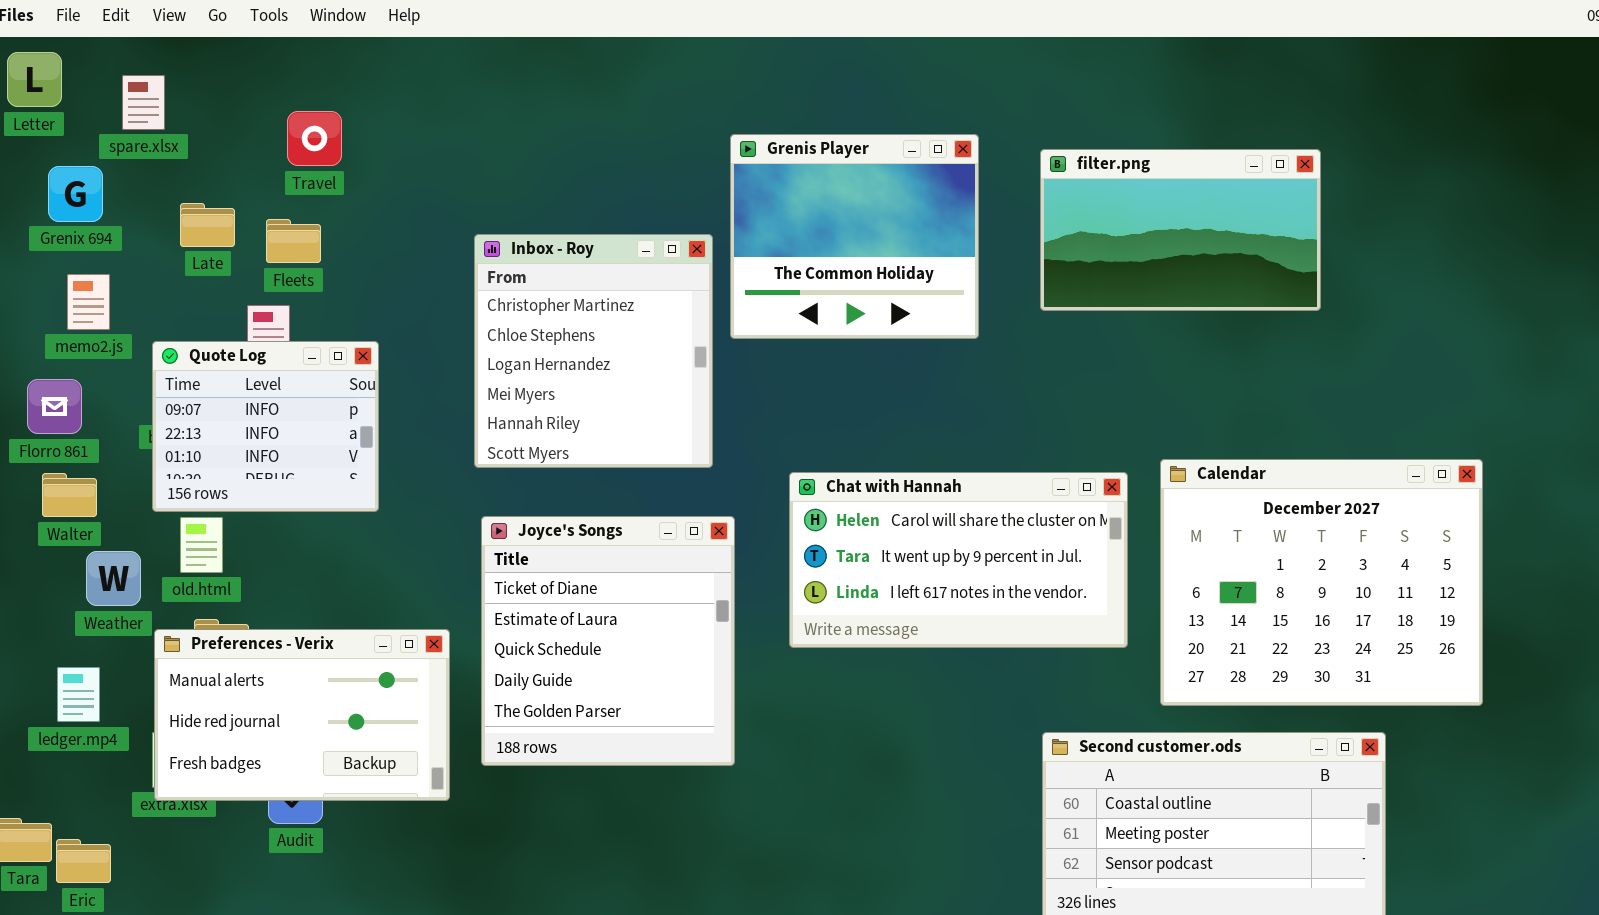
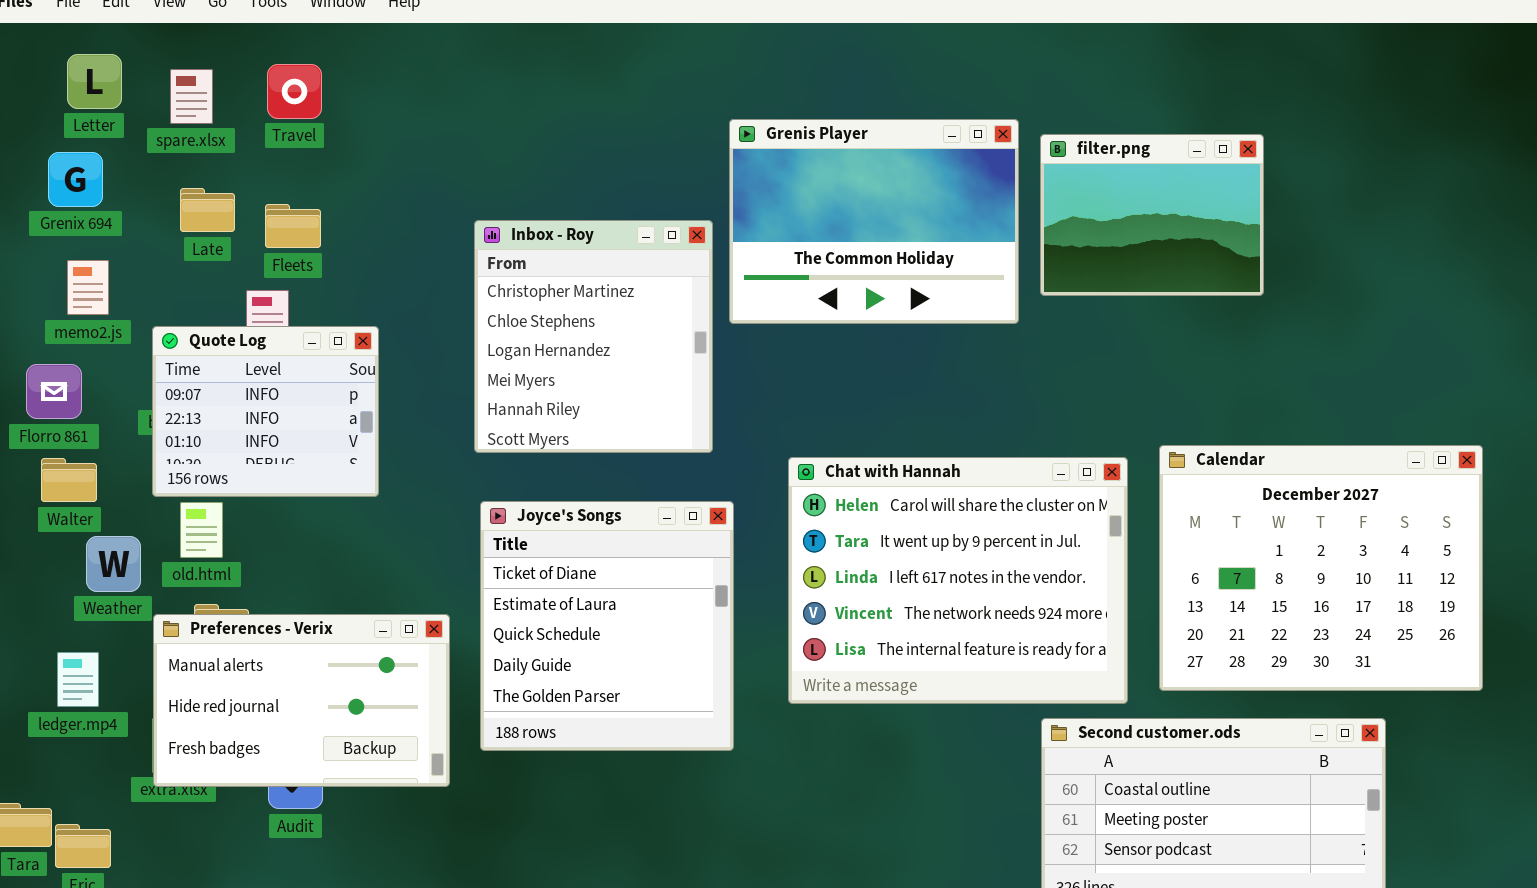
Letter: [7,52,62,107] -> [67,54,122,109], moved
spare.xlsx: [122,75,165,130] -> [170,69,213,124], moved
Travel: [287,111,342,166] -> [267,64,322,119], moved
Grenis Player: [730,134,979,339] -> [729,119,1019,324], resized
filter.png: [1040,149,1321,311] -> [1040,134,1264,296], resized
Chat with Hannah: [789,472,1128,648] -> [788,457,1128,704], resized

